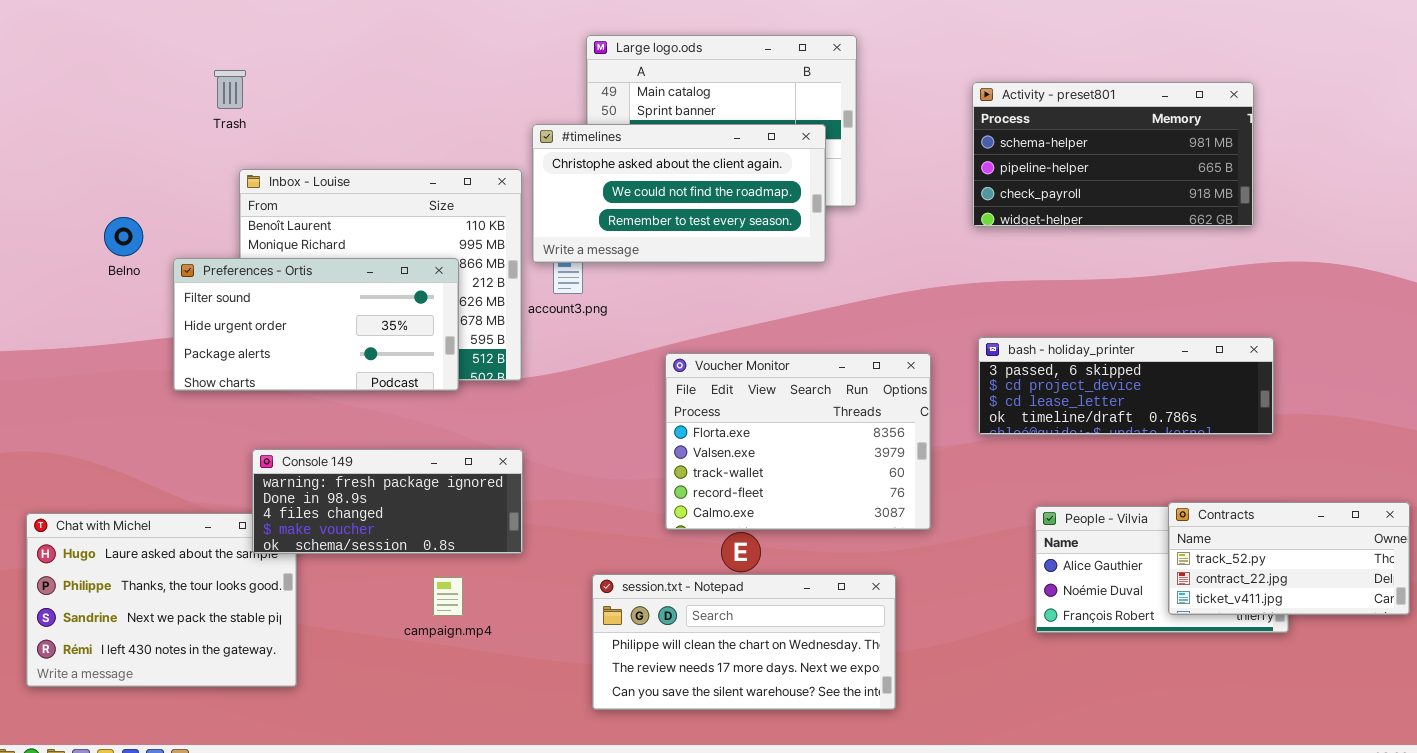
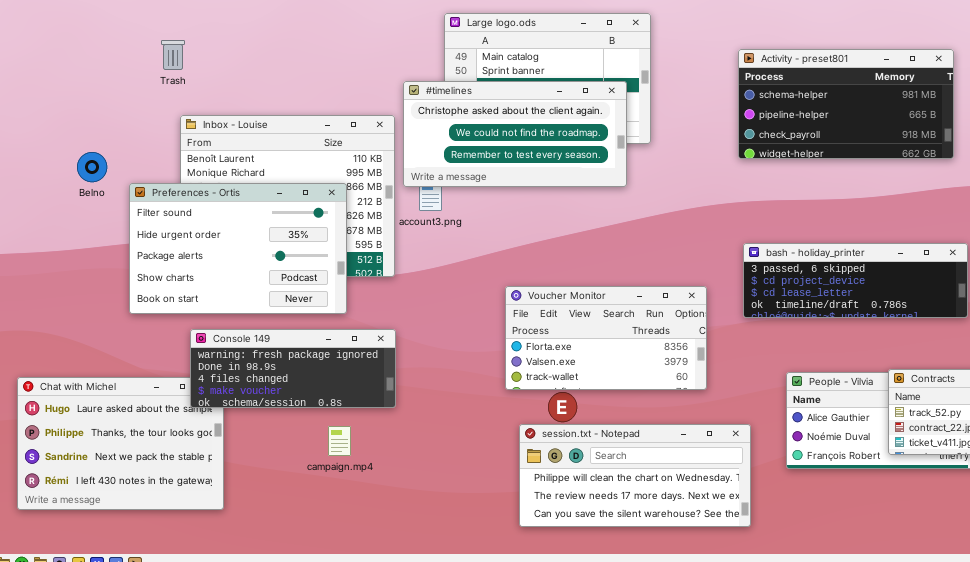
Preferences - Ortis: [173,258,459,391] -> [129,183,347,314], resized
Voucher Monitor: [665,353,931,530] -> [505,286,707,390], resized
session.txt - Notepad: [592,574,896,710] -> [519,424,751,527], moved

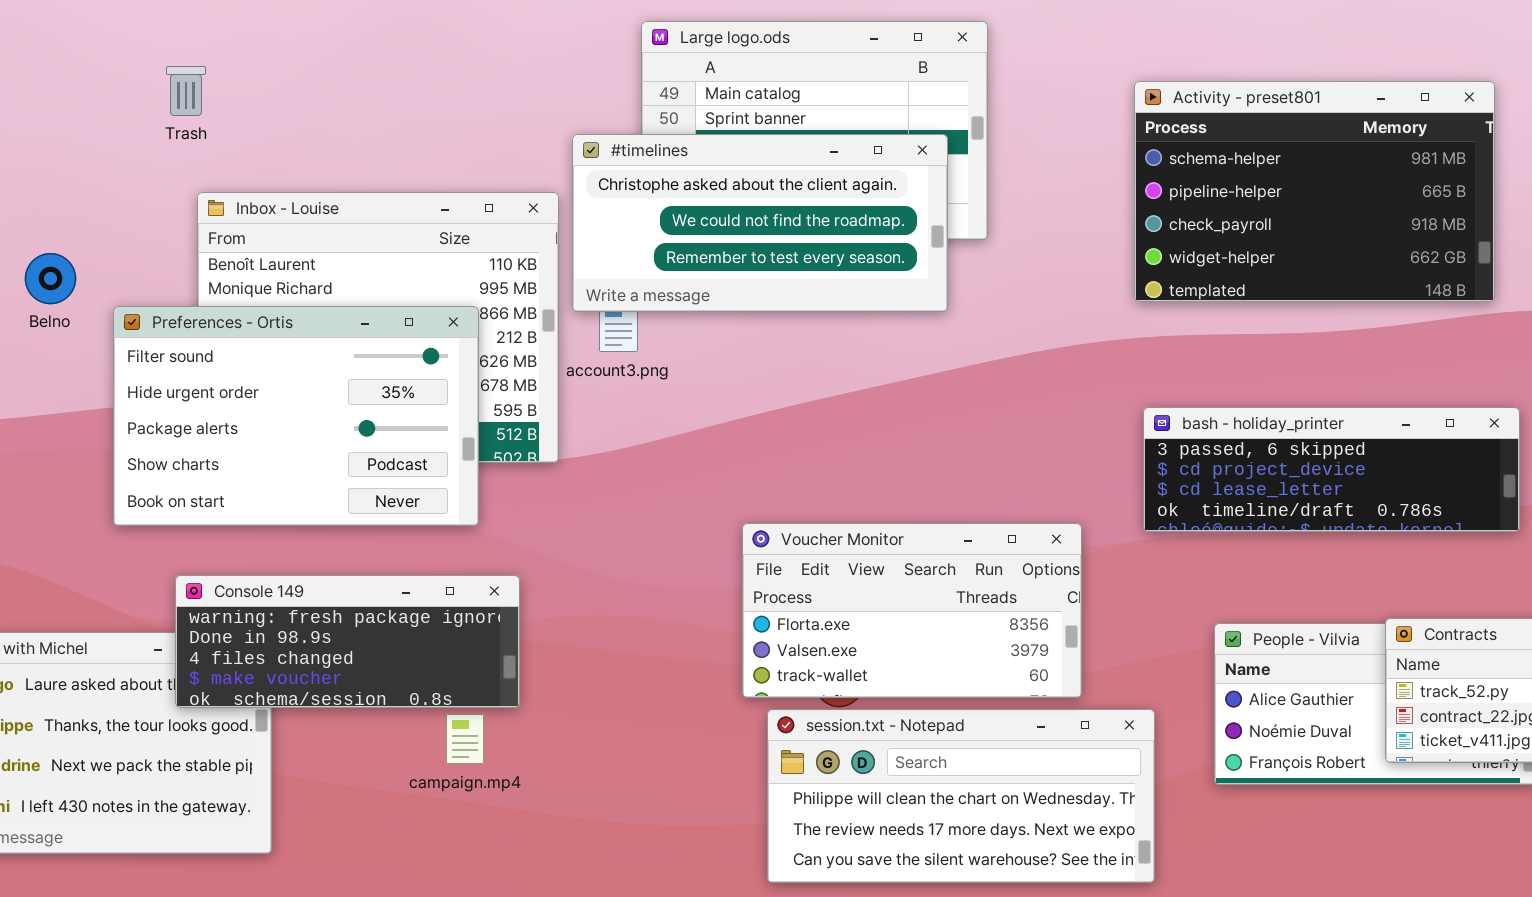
Activity - preset801: [738,49,954,159] -> [1134,81,1495,302], resized
Voucher Monitor: [505,286,707,390] -> [742,523,1082,698], moved
Console 149: [190,329,396,408] -> [175,575,520,708], moved

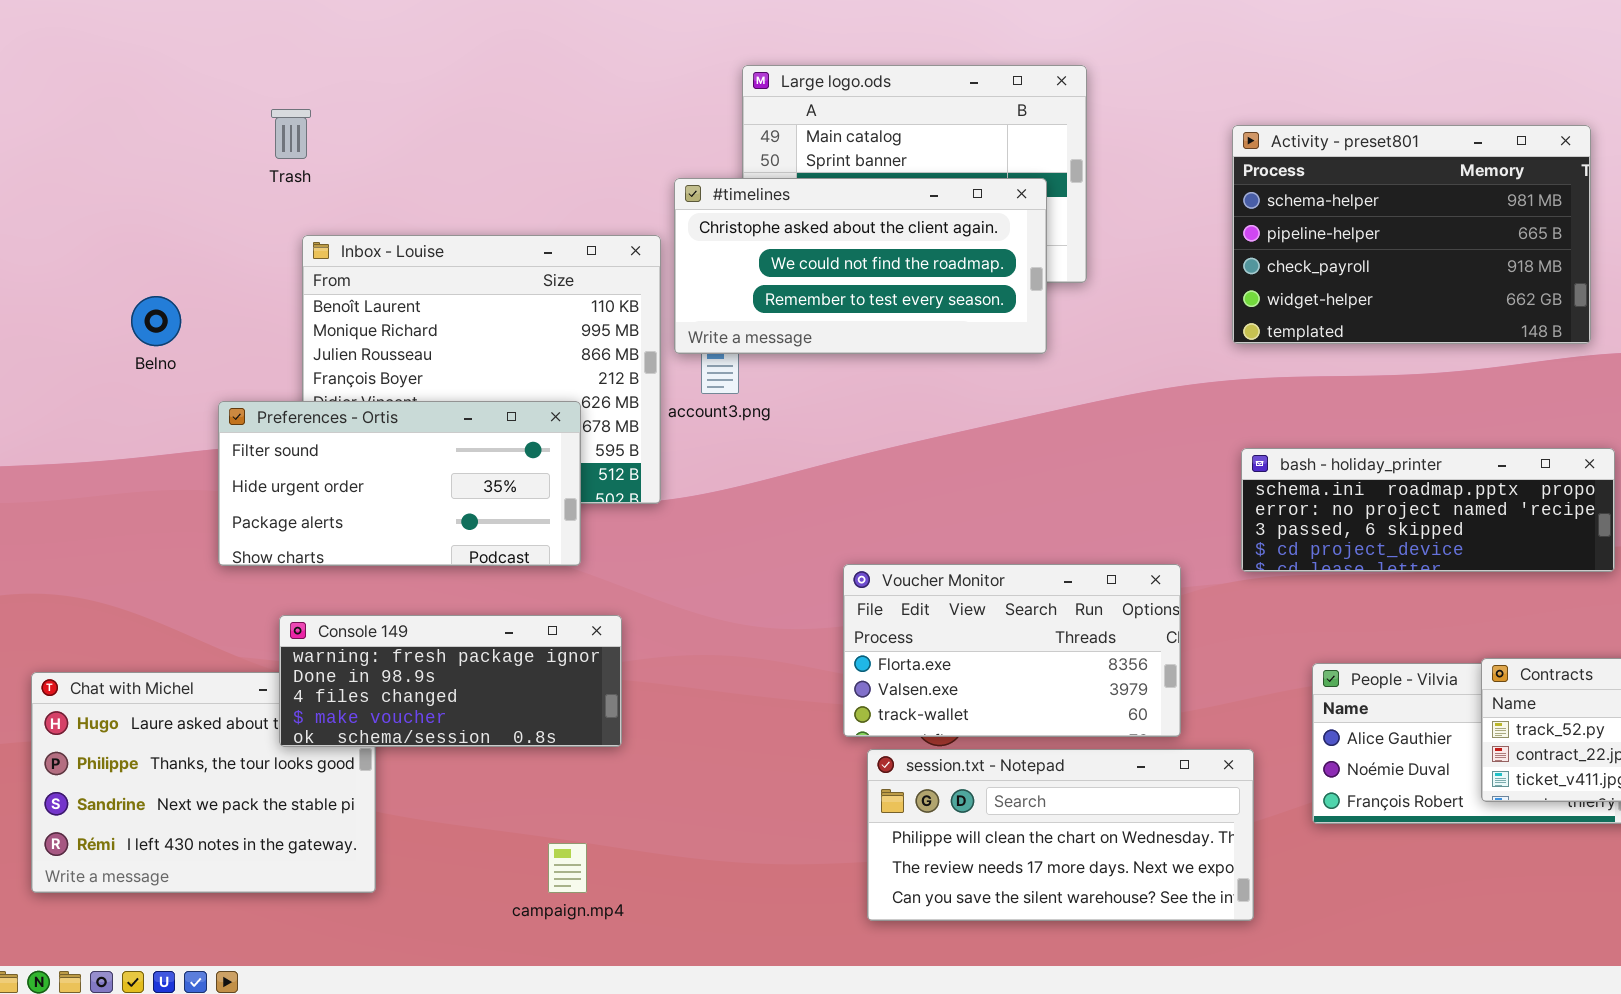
Preferences - Ortis: [113,306,479,526] -> [218,401,581,566], resized
bash - holiday_printer: [1143,407,1520,532] -> [1241,448,1615,572], scrolled up 2 rows
campaign.mp4: [446,714,484,764] -> [548,843,587,893], moved

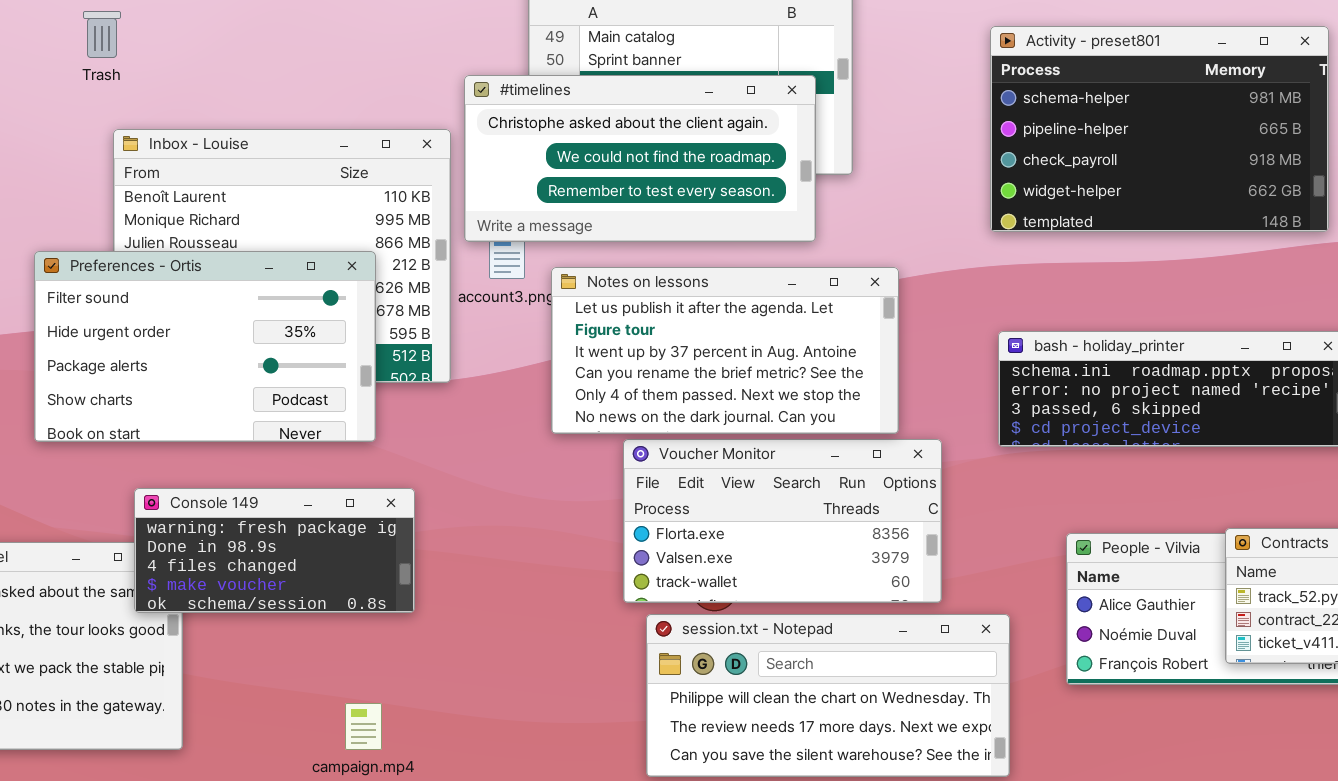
Notes on lessons: none -> [551,267,899,434], opened
Preferences - Ortis: [218,401,581,566] -> [34,251,376,442], resized
Console 149: [279,615,622,747] -> [134,488,415,613], resized

